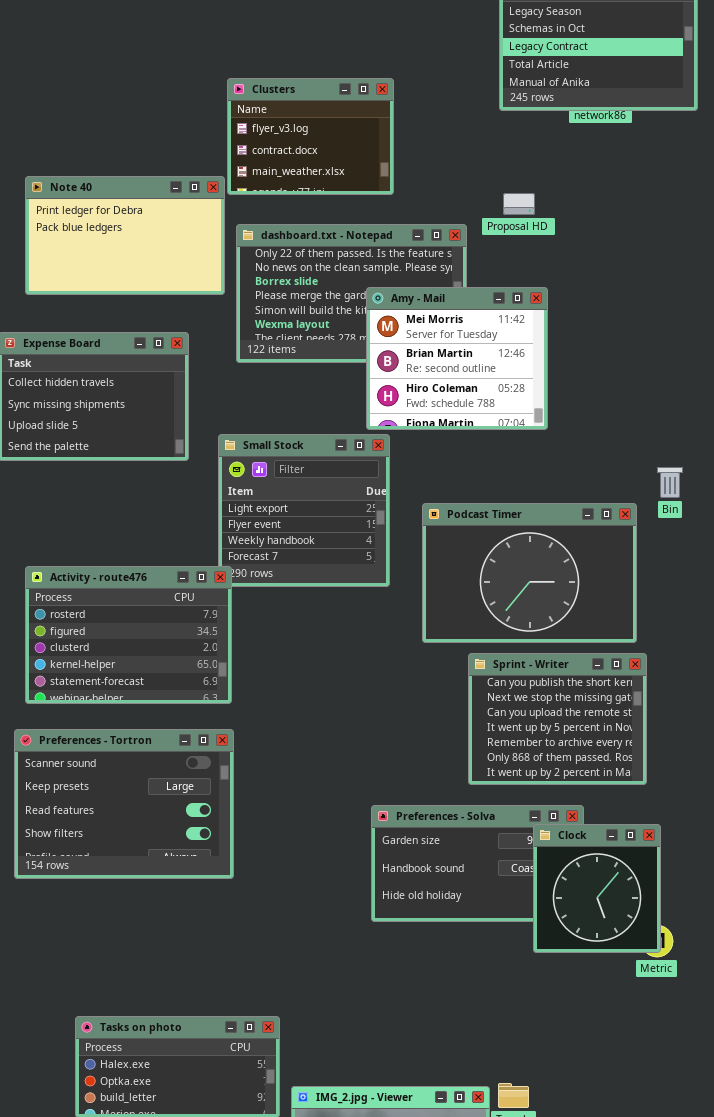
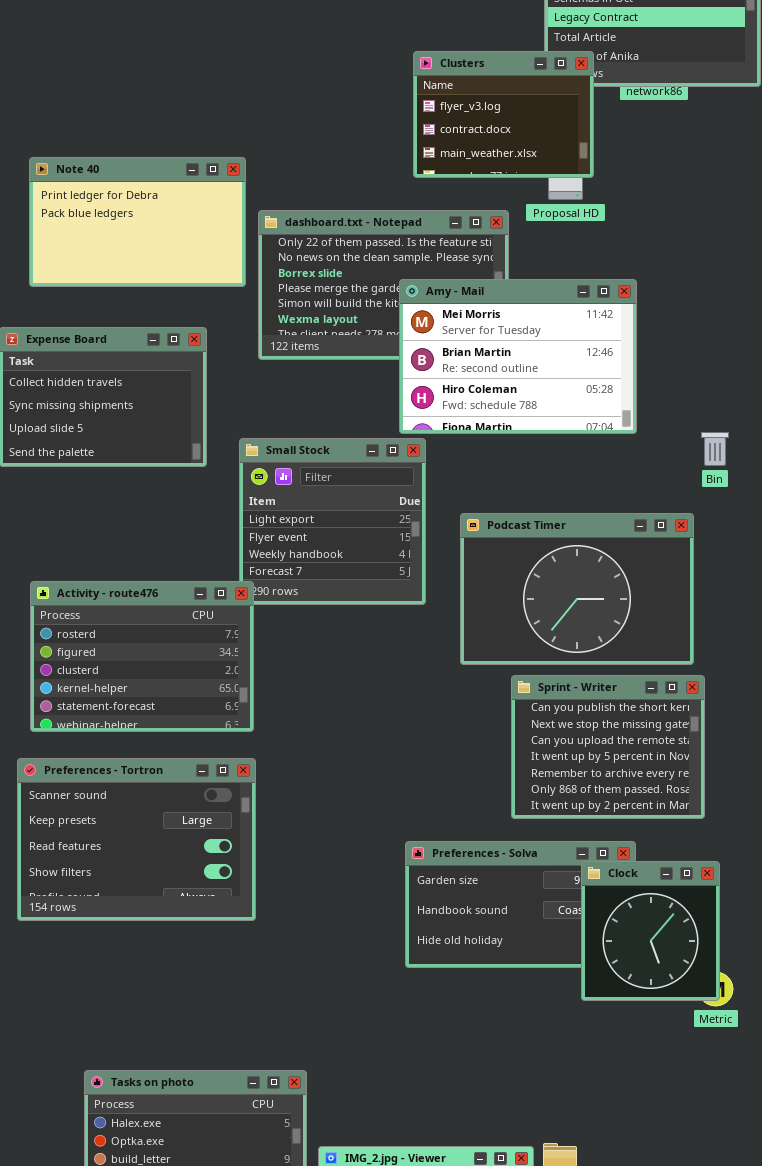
Clusters: [227,78,394,195] -> [413,51,594,178], moved
Amy - Mail: [366,287,548,430] -> [399,279,637,434], resized
Bin: [657,467,683,498] -> [701,432,729,466], moved

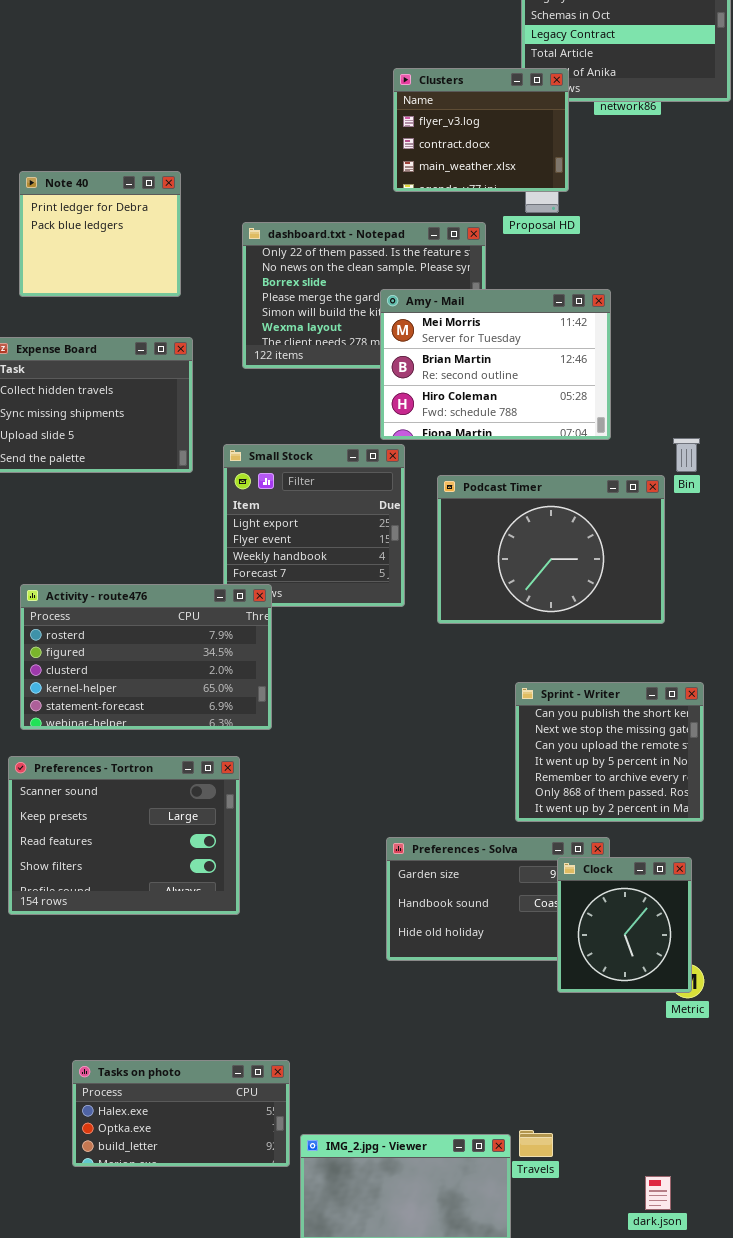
Note 40: [29,157,246,287] -> [19,171,181,297], resized
Podcast Timer: [460,513,694,665] -> [437,475,665,624], moved
Activity - route476: [30,581,254,732] -> [20,584,272,730], resized
Sprint - Writer: [511,675,705,819] -> [515,682,704,822], moved

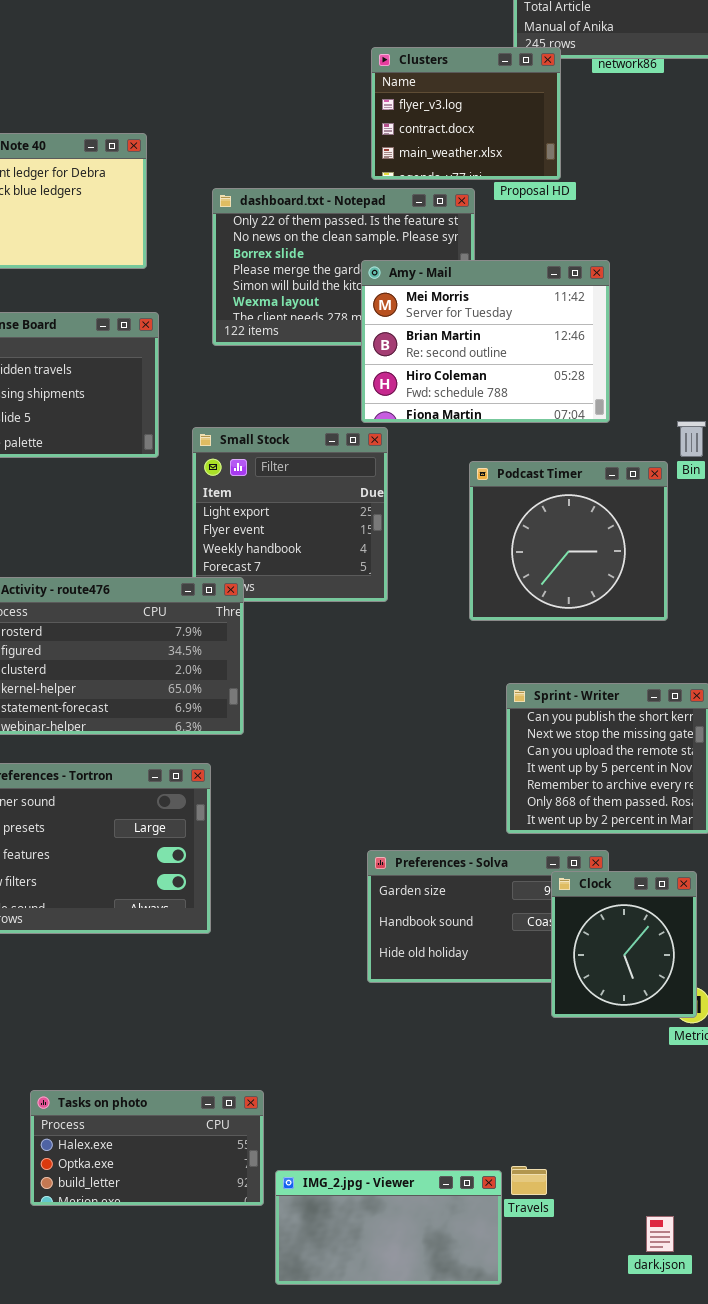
Clusters: [393,68,569,192] -> [371,47,561,180], moved
Podcast Timer: [437,475,665,624] -> [469,461,668,621], resized

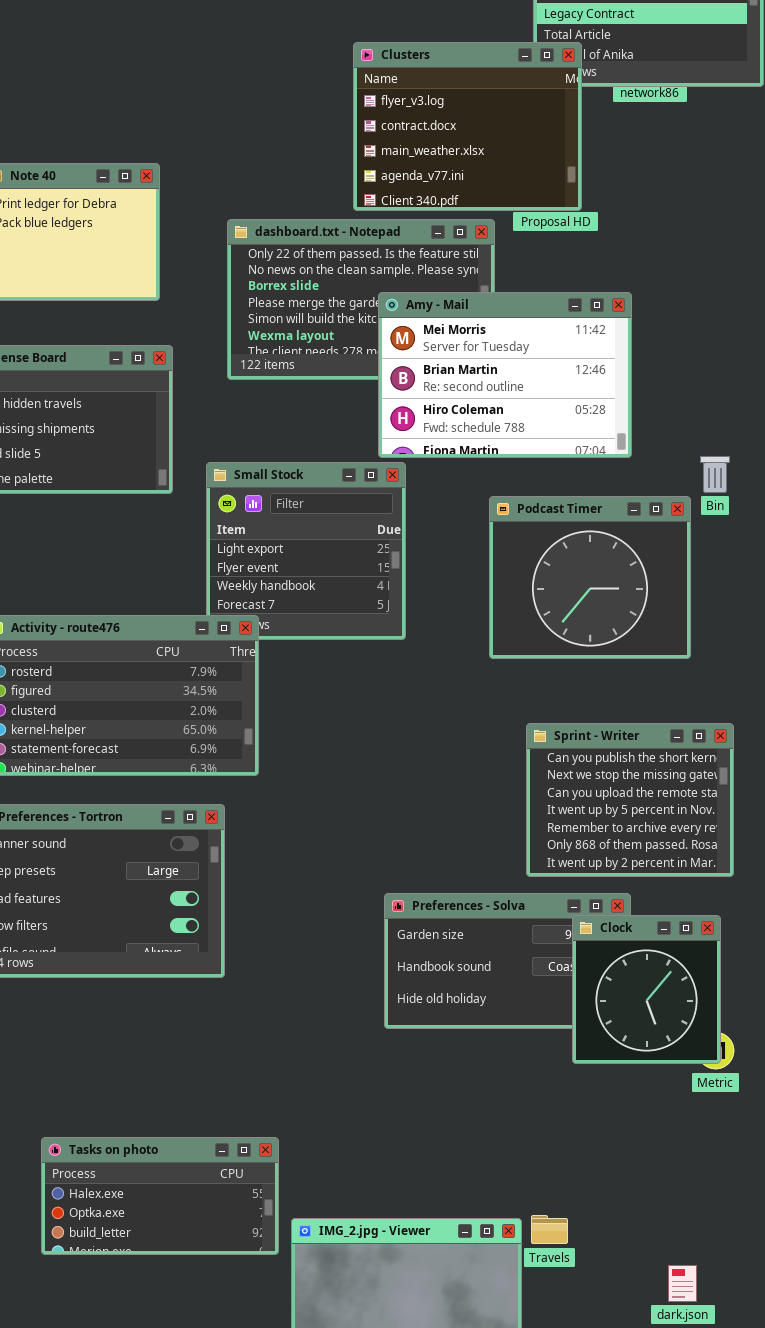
Clusters: [371,47,561,180] -> [353,42,582,211], resized

